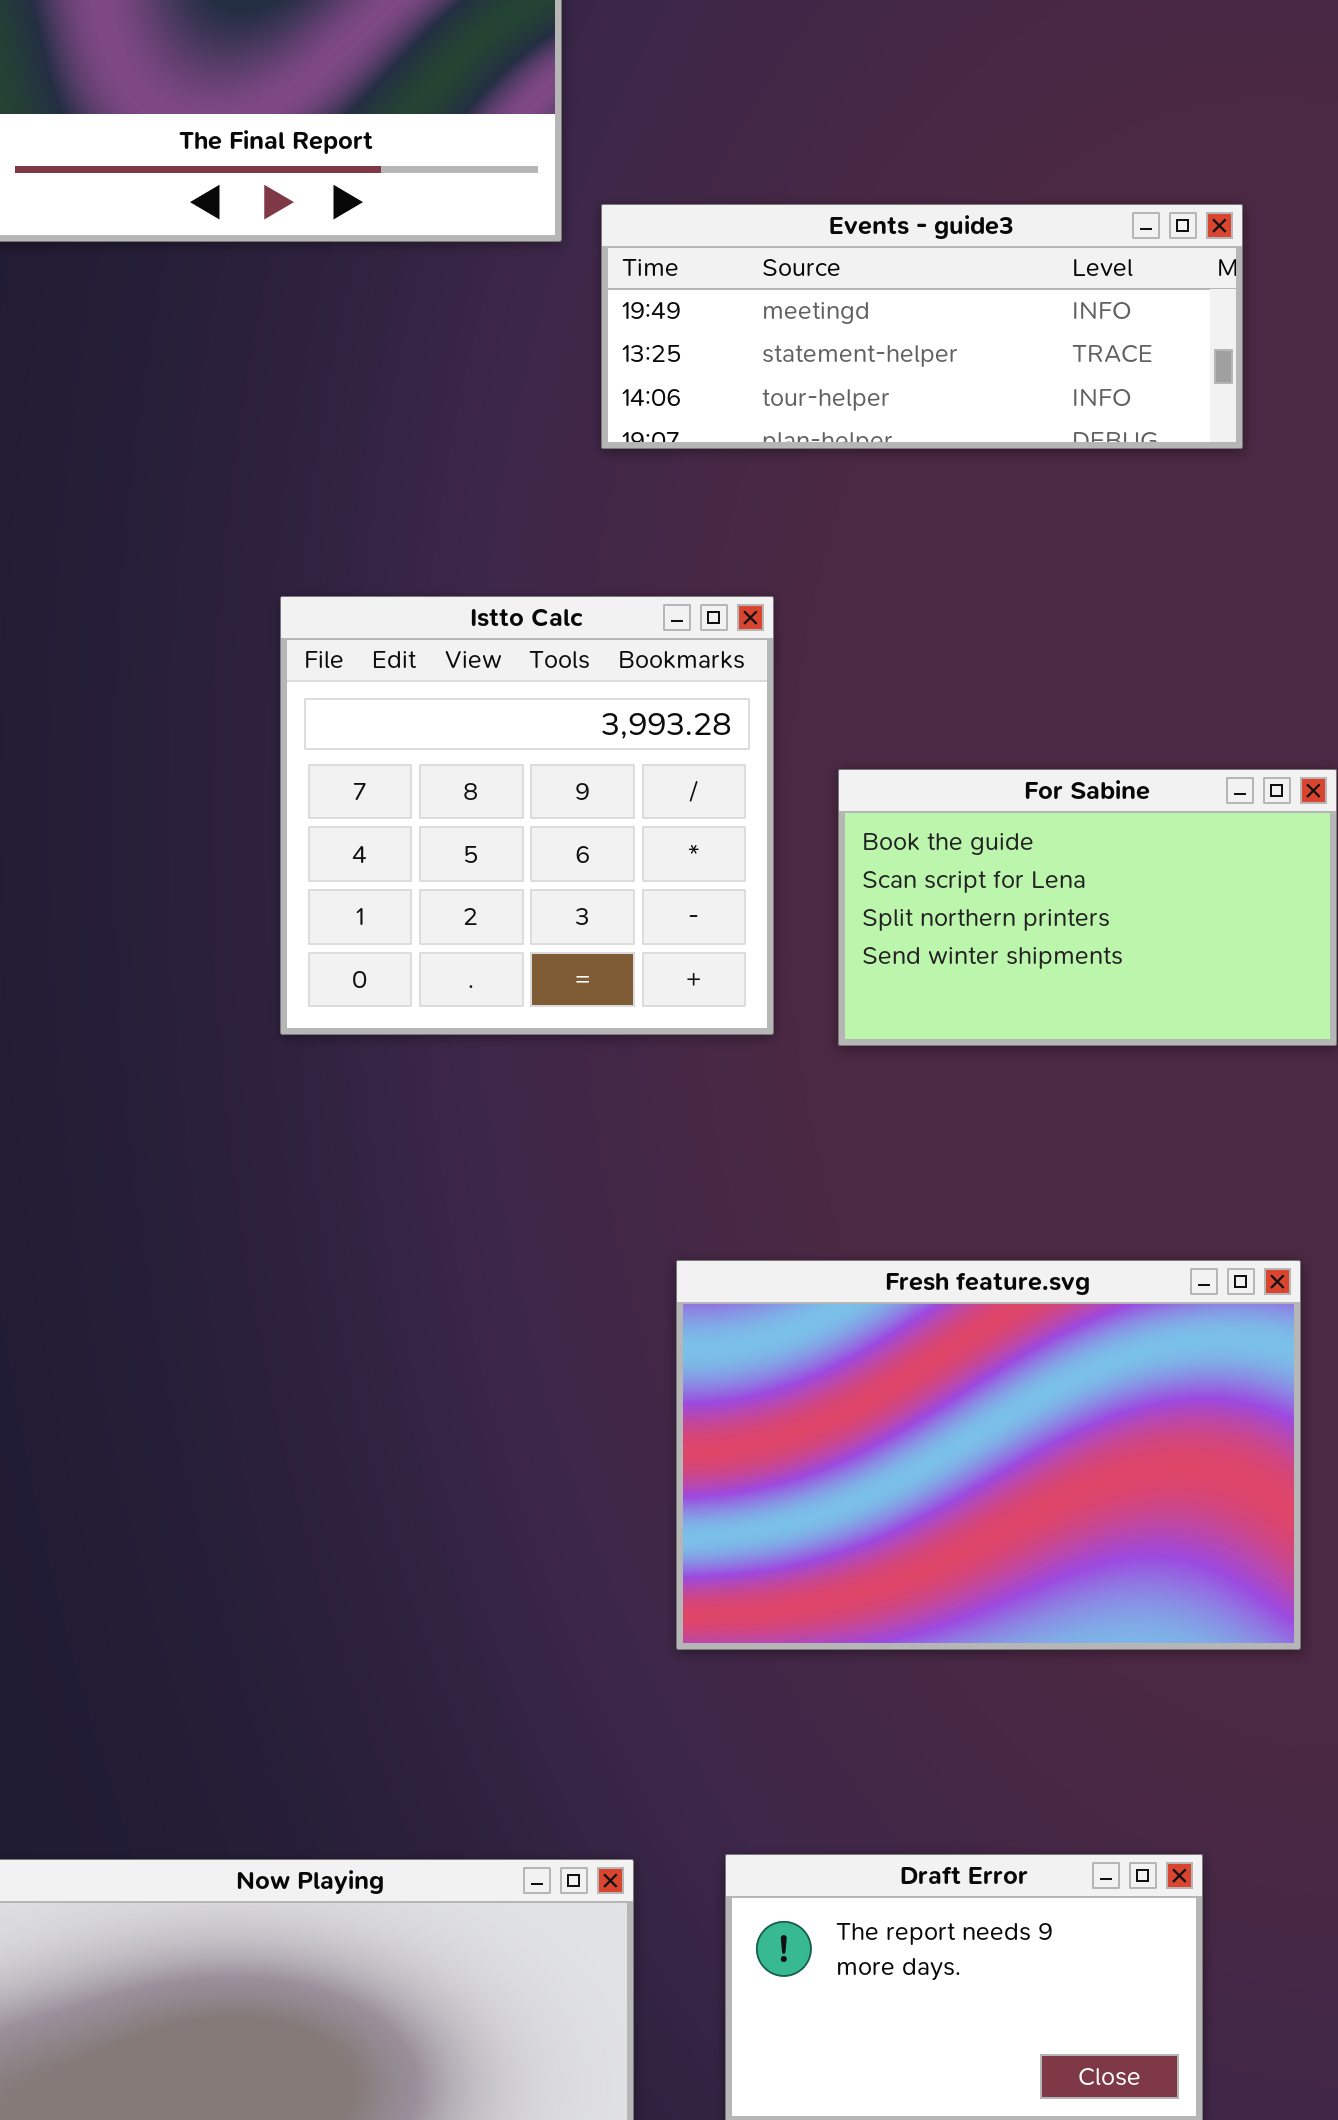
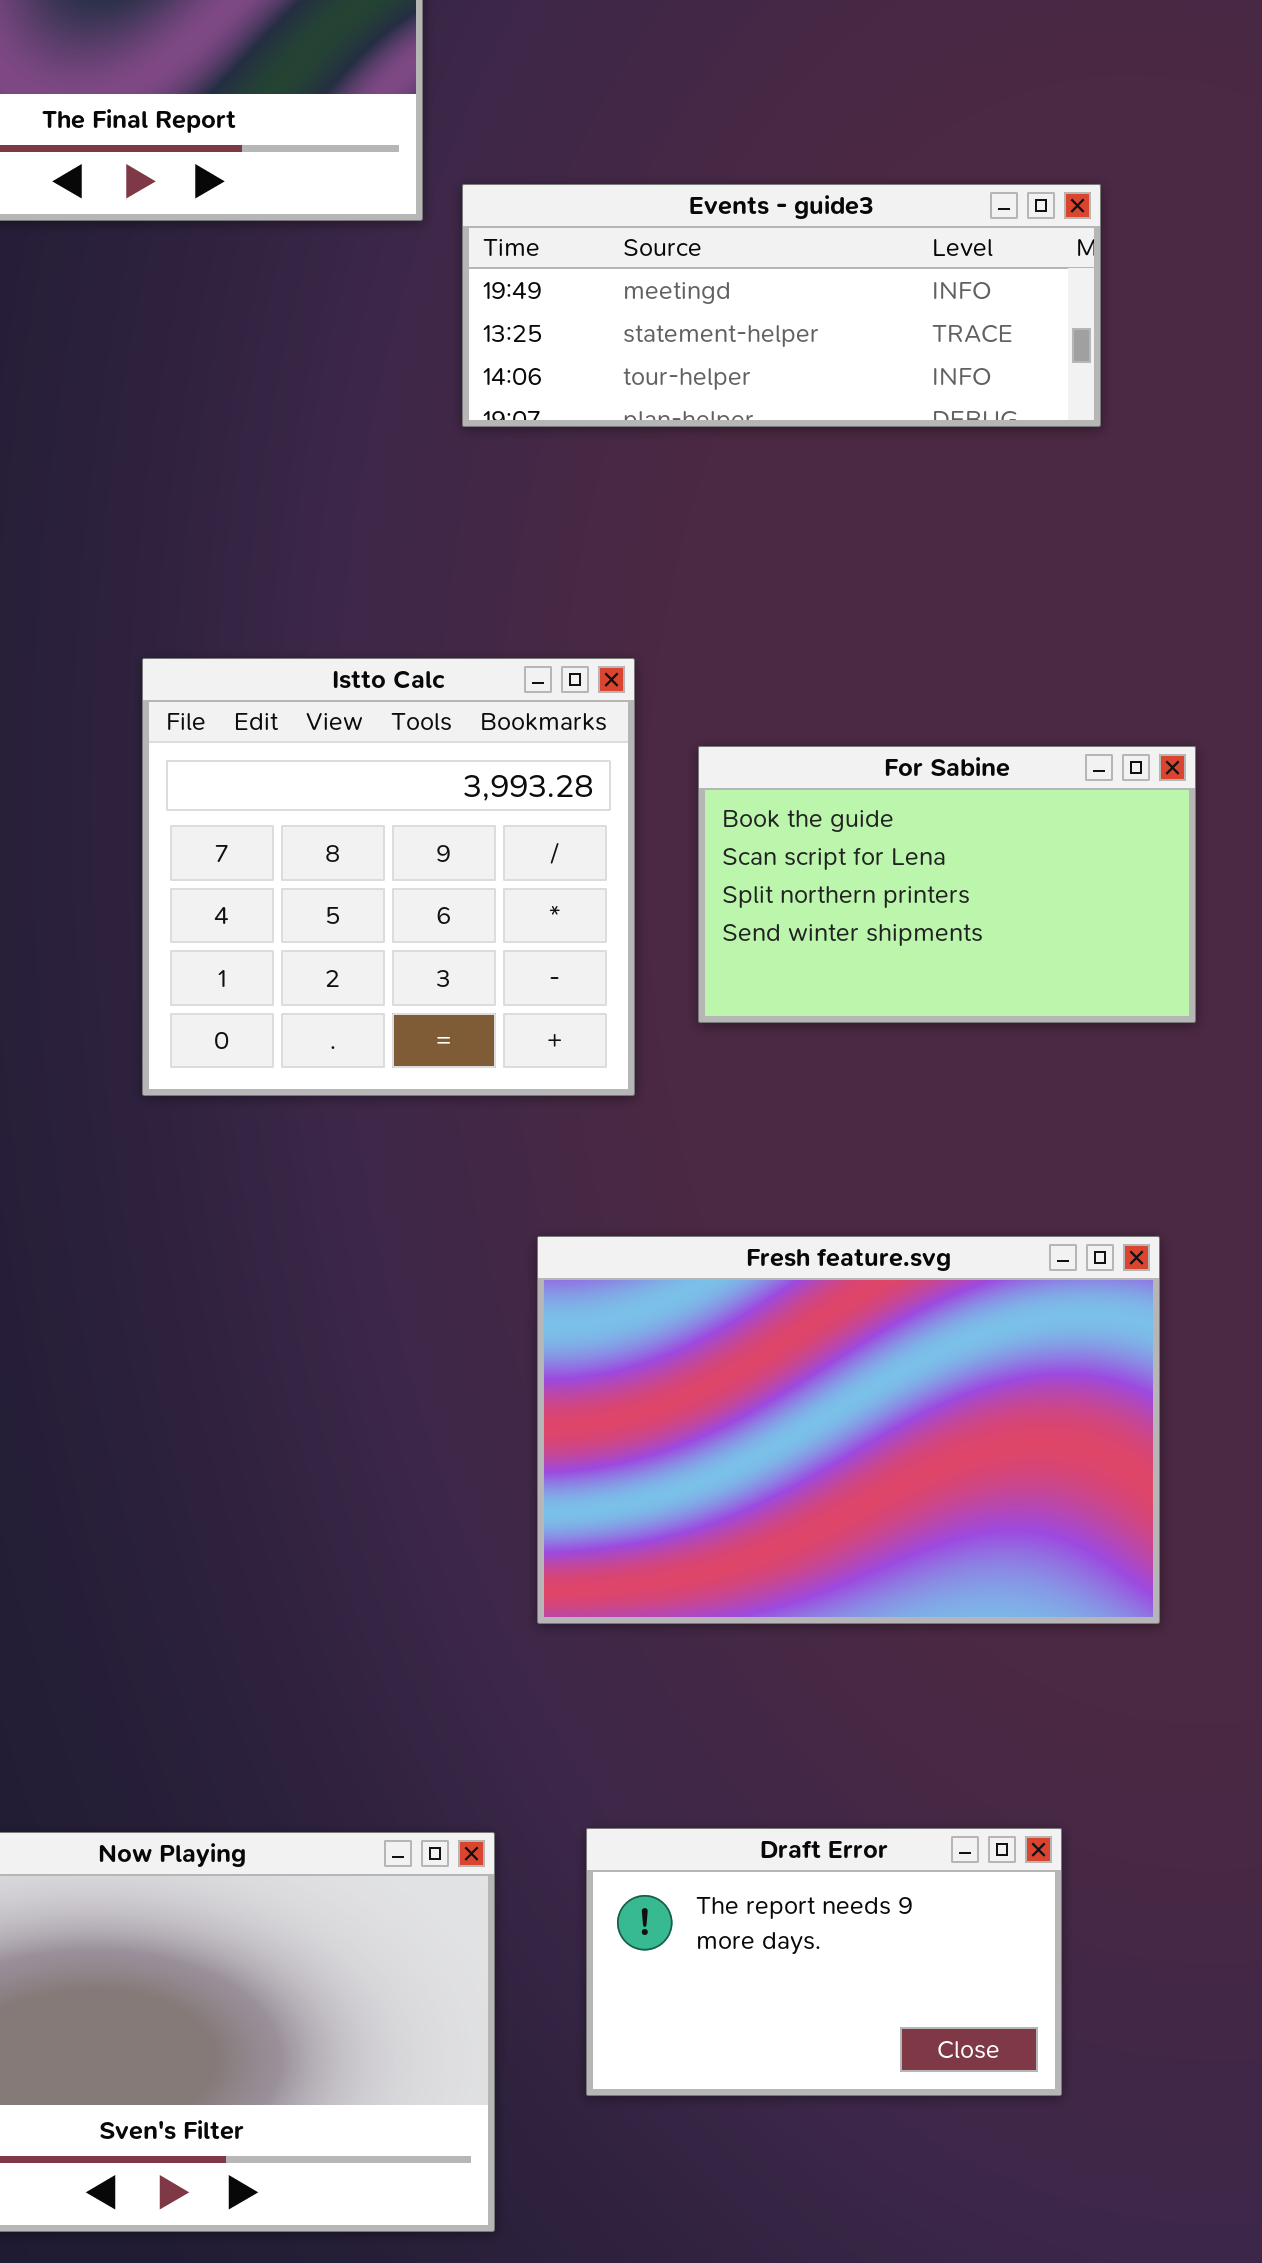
Istto Calc: [280,596,774,1035] -> [142,658,635,1096], moved

